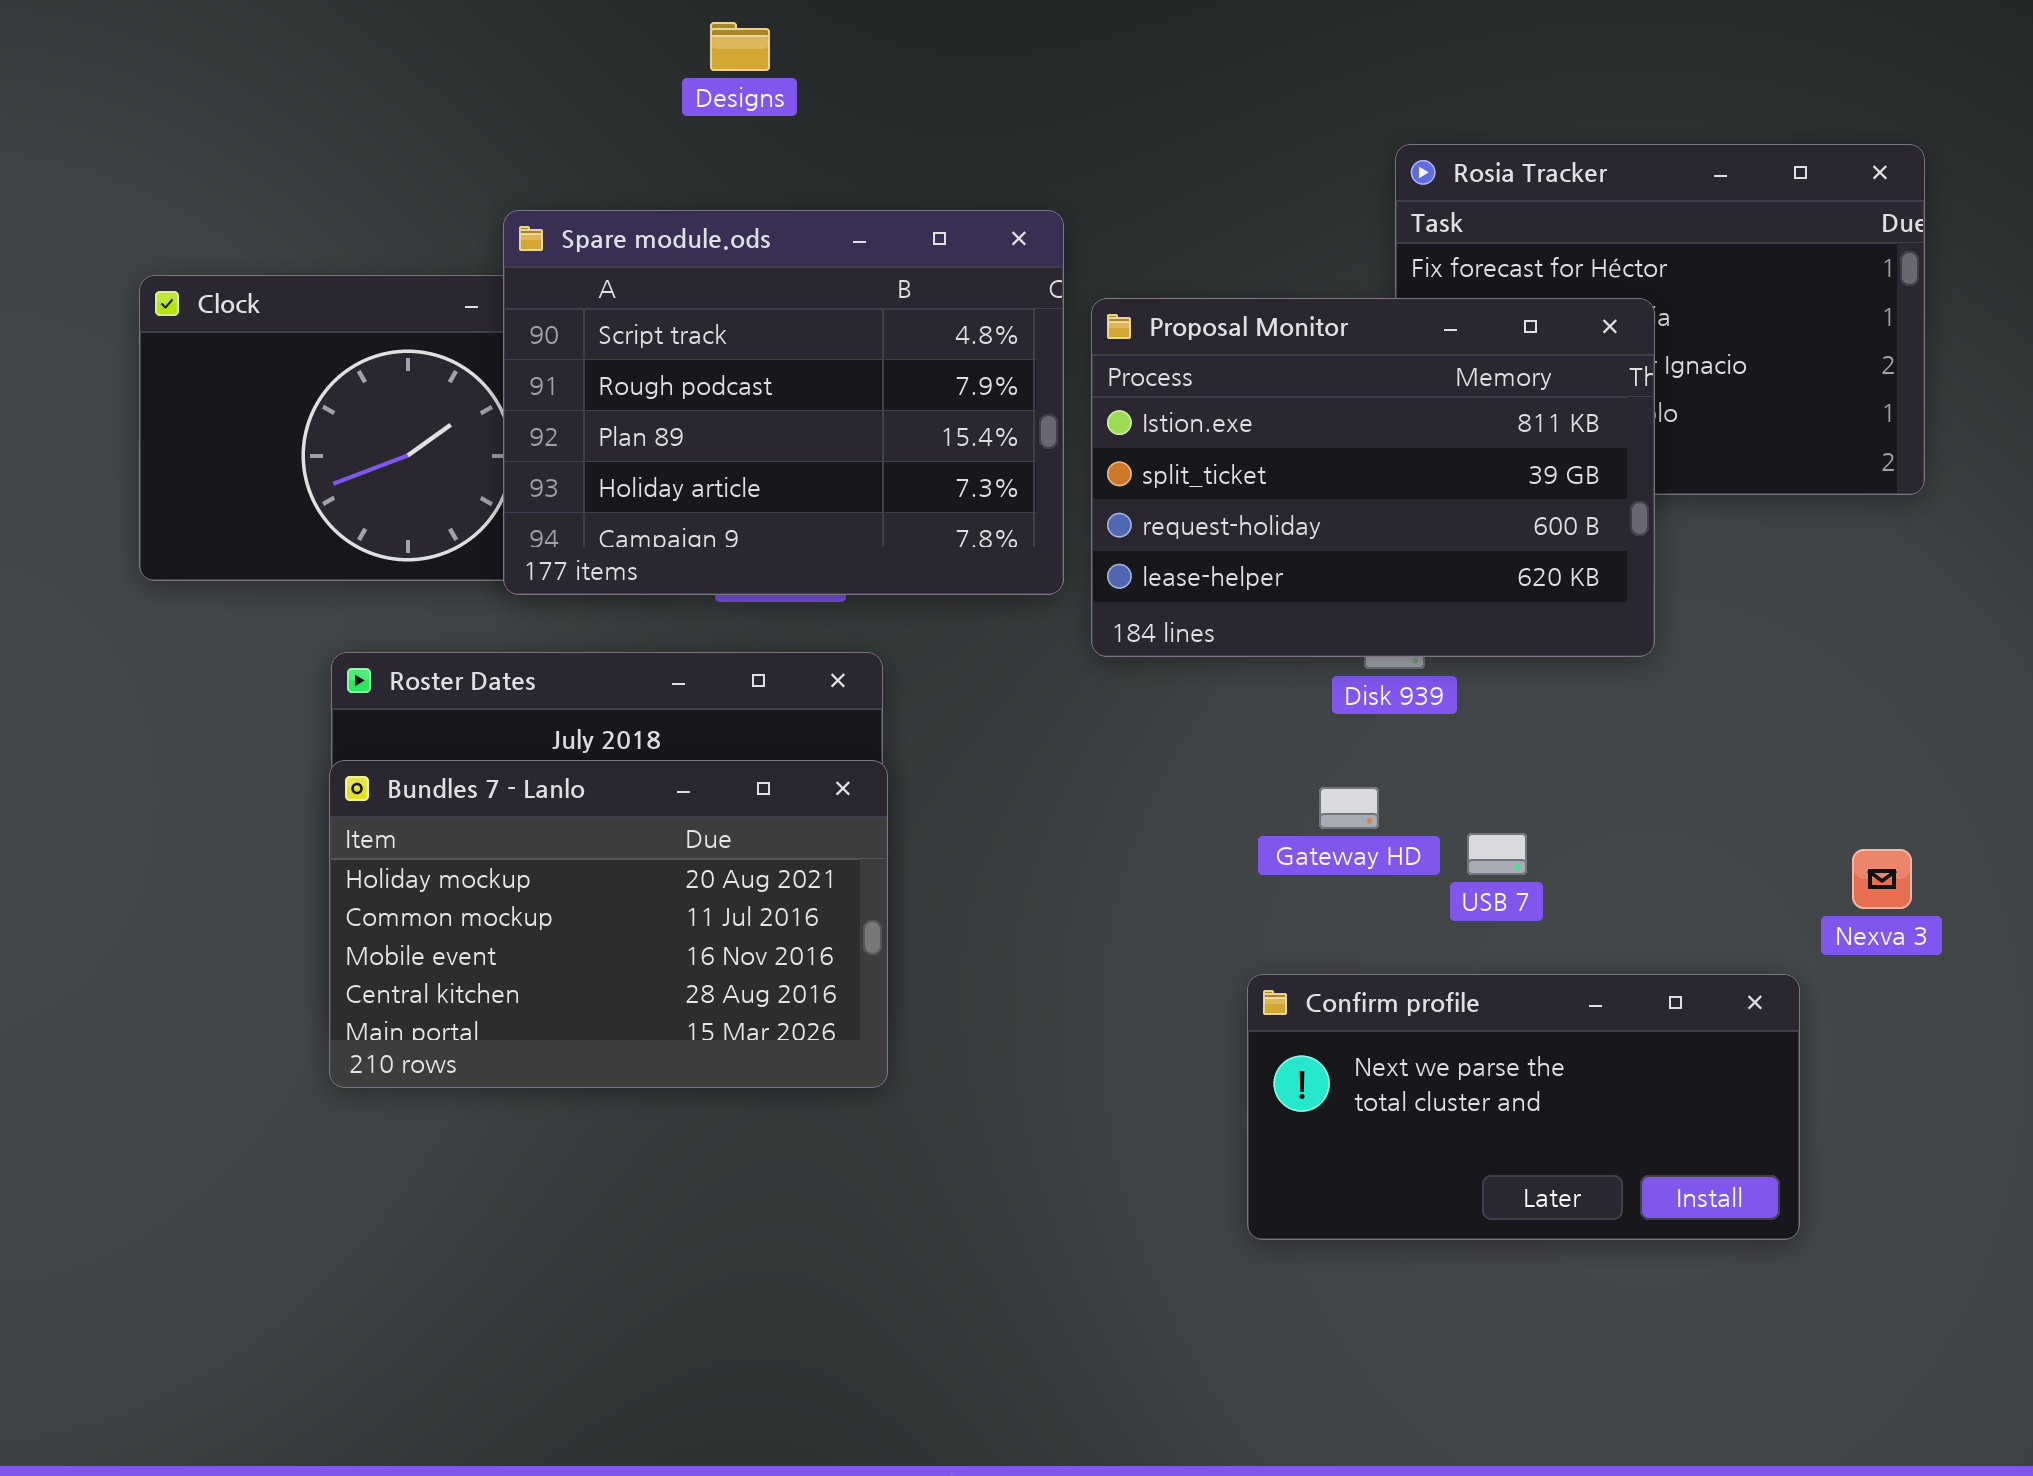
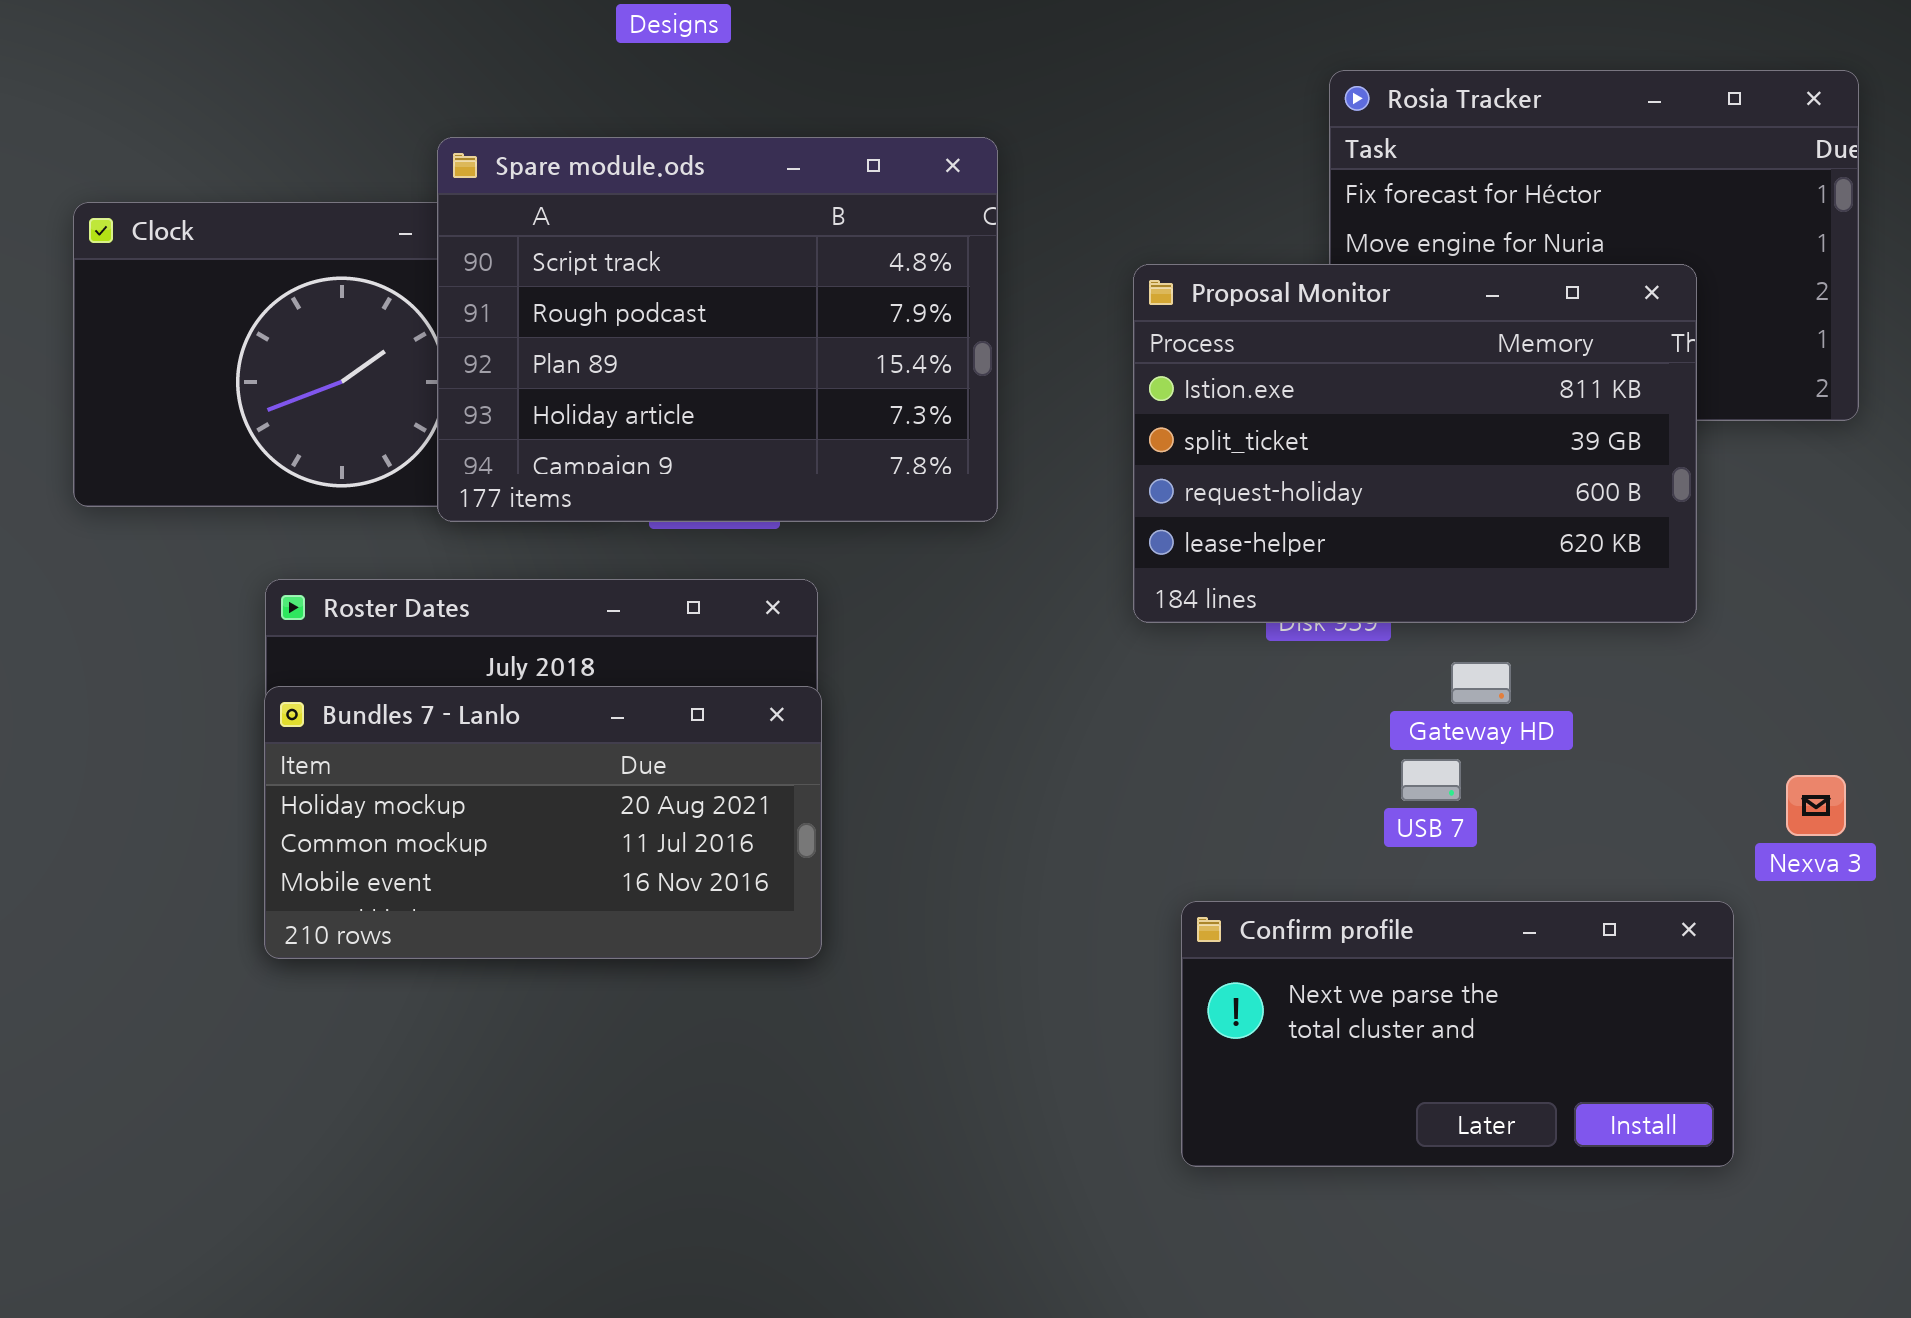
Proposal Monitor: [1091,298,1655,657] -> [1133,264,1697,623], moved
Bundles 7 - Lanlo: [329,760,888,1088] -> [264,686,822,959], resized
Gateway HD: [1319,787,1379,829] -> [1451,662,1511,704], moved

